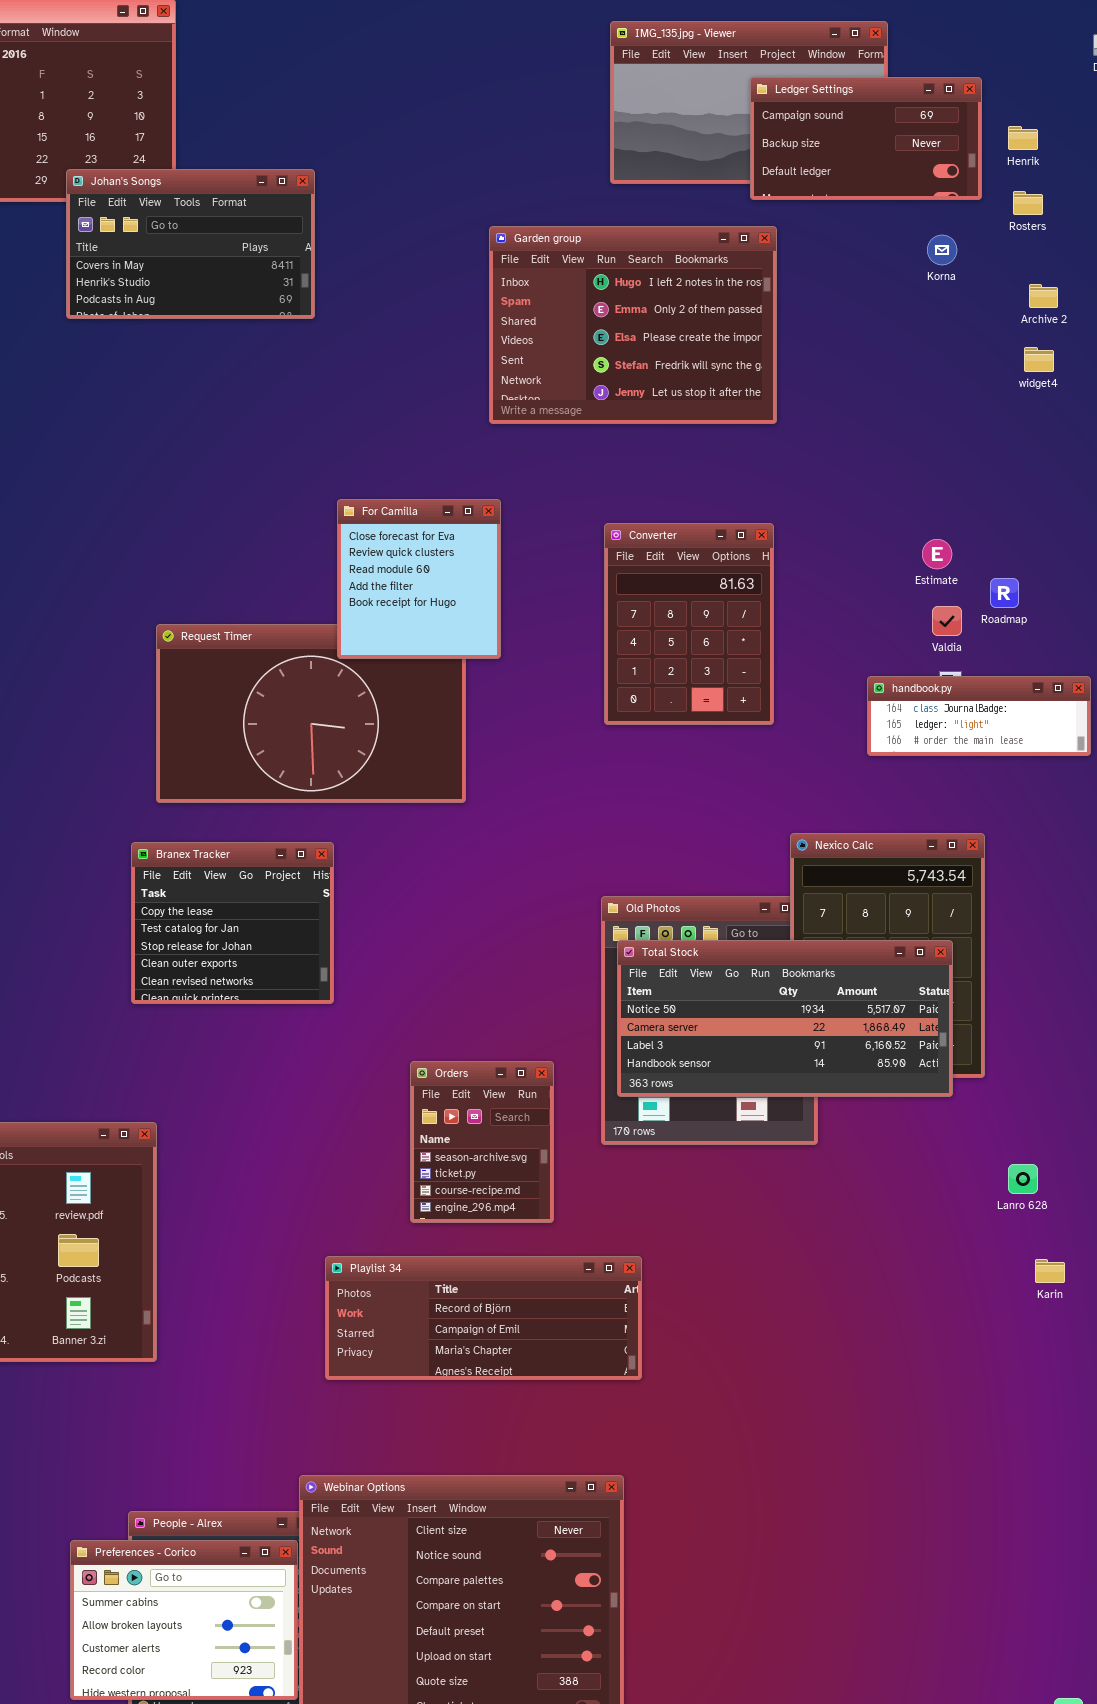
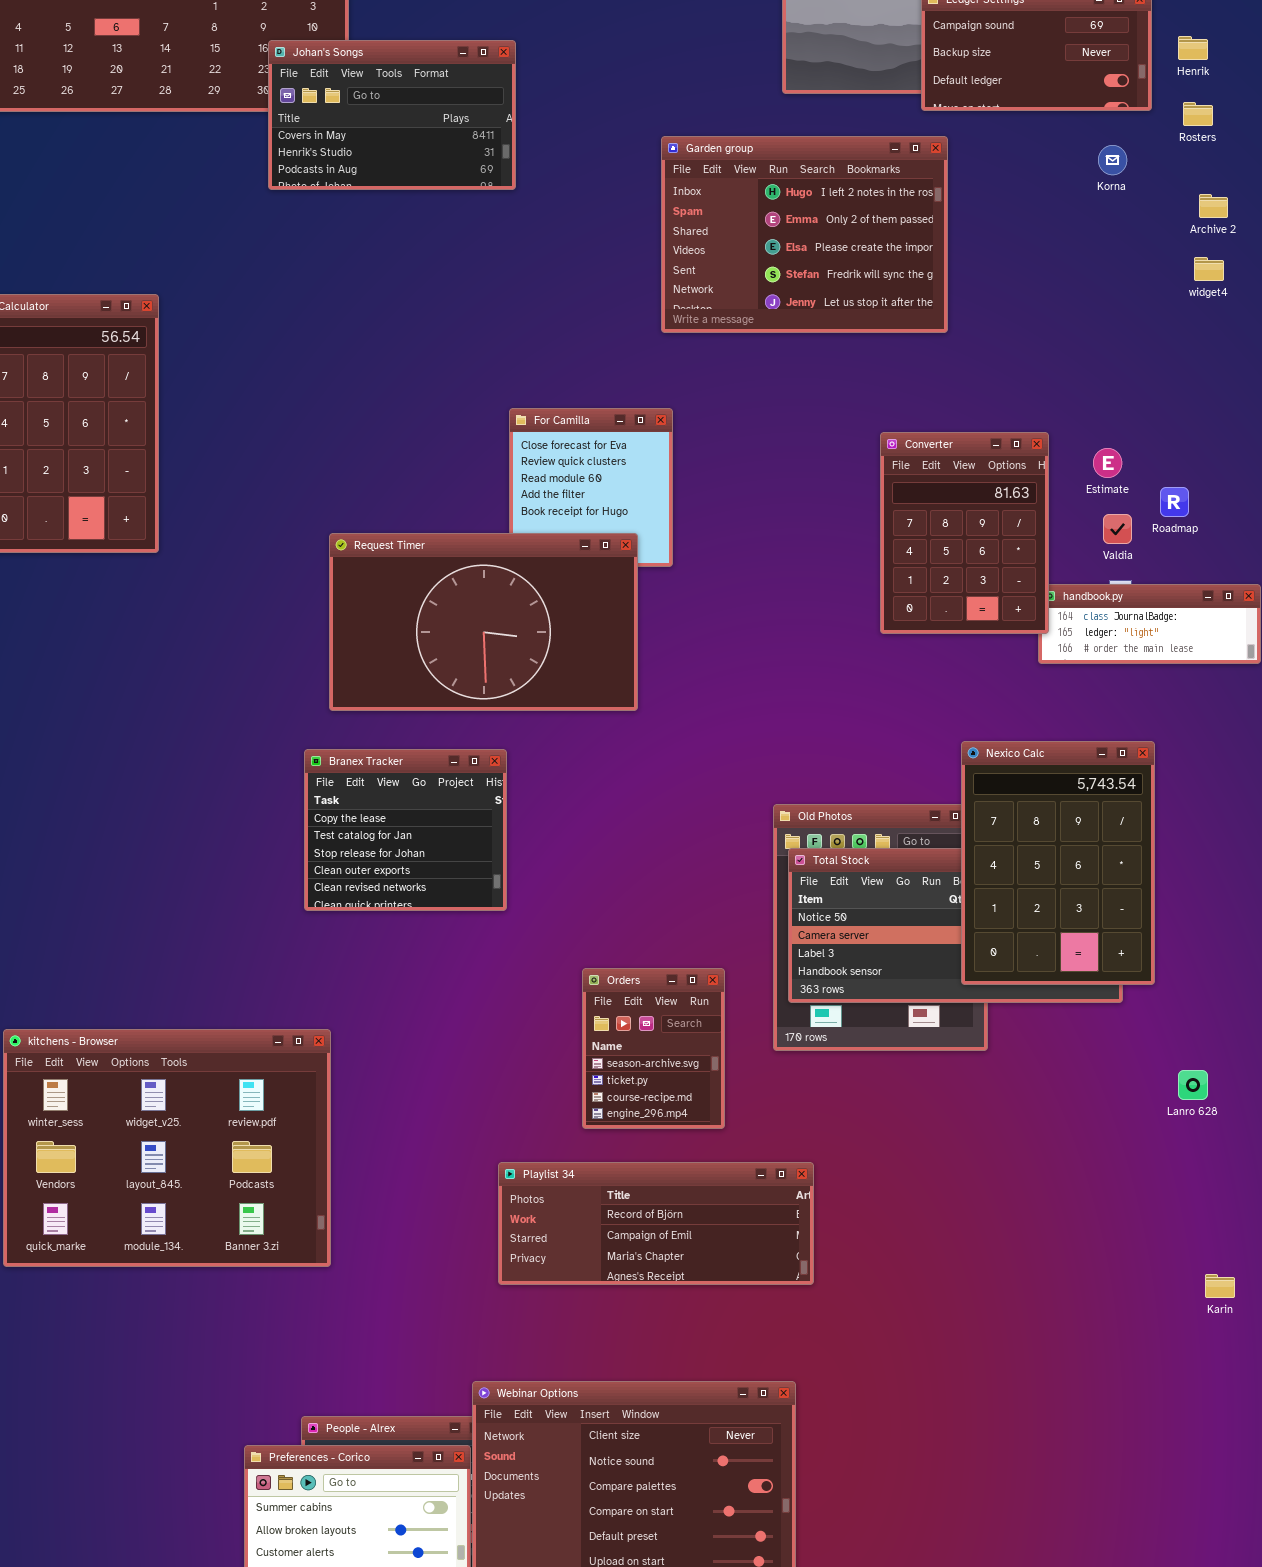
Johan's Songs: [66,169,315,319] -> [268,40,516,190], moved
Converter: [604,523,774,725] -> [880,432,1049,634], moved
Request Timer: [156,624,466,803] -> [329,533,638,711], raised
Nexico Calc: [790,833,985,1078] -> [961,741,1155,985], raised
Karin: [1035,1259,1065,1283] -> [1205,1274,1235,1298], moved

